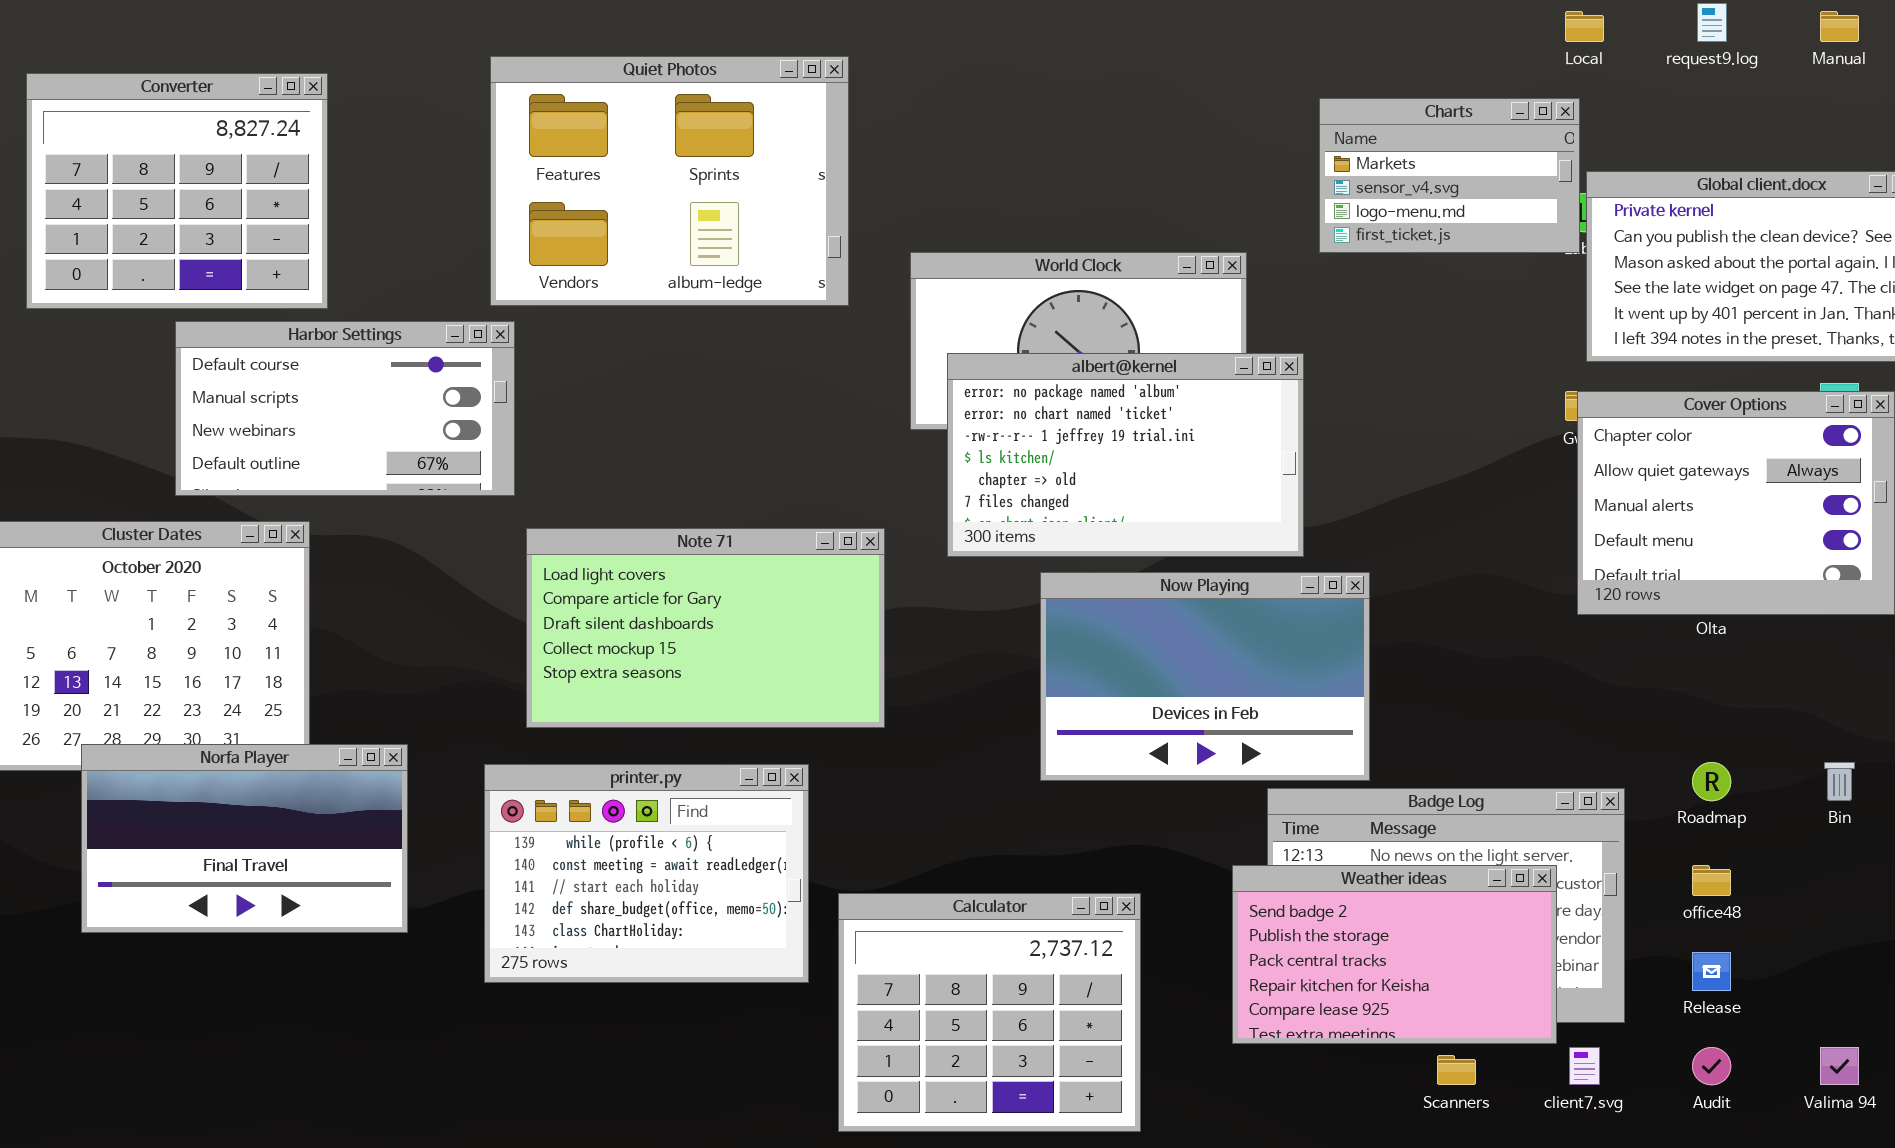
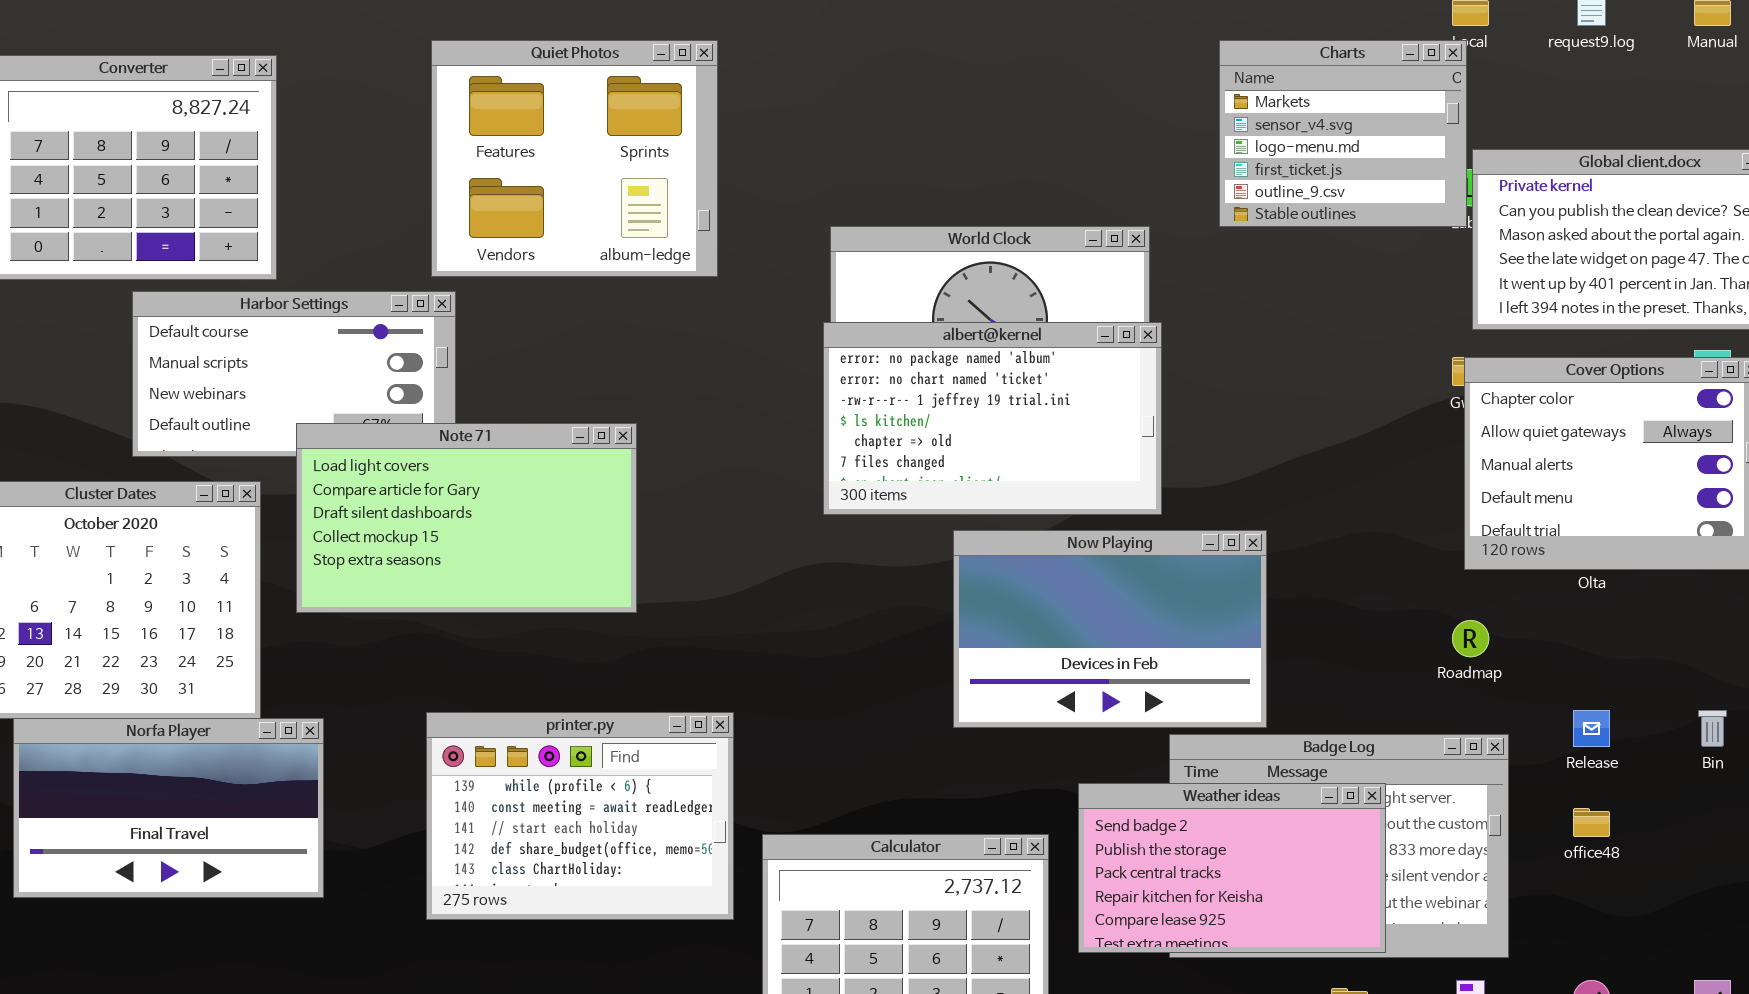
Quiet Photos: [490,56,849,306] -> [431,40,718,277], resized
Charts: [1319,98,1580,253] -> [1219,40,1467,227], resized
albert@kernel: [947,353,1304,557] -> [823,322,1162,515], moved
Note 71: [526,528,885,728] -> [296,423,637,613], moved
Norfa Player: [81,744,408,933] -> [13,718,324,898], moved
Roadmap: [1692,762,1731,801] -> [1452,620,1489,657], moved
Weather ideas: [1232,865,1557,1044] -> [1078,783,1386,953], moved
Release: [1692,952,1731,991] -> [1573,710,1610,747], moved

